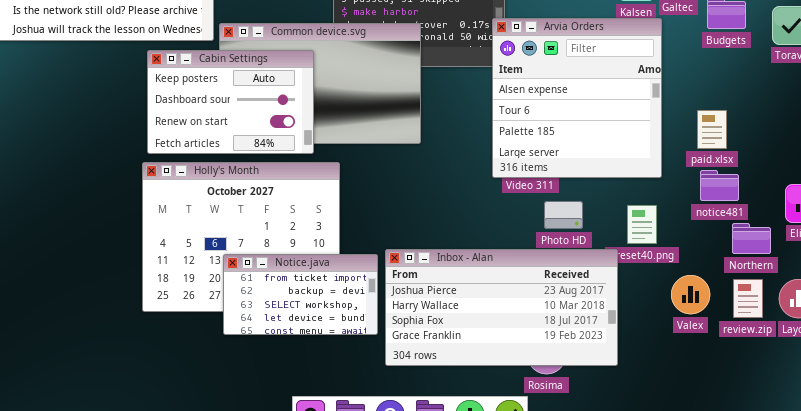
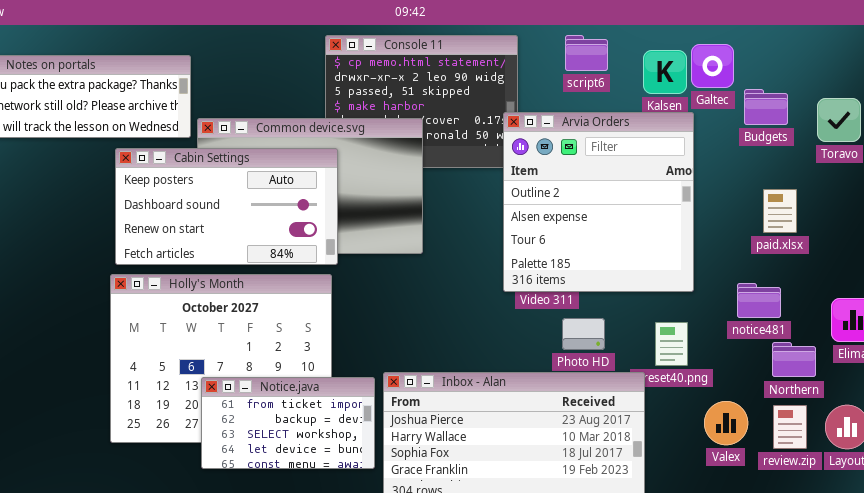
Arvia Orders: [492,18,662,178] -> [503,112,694,292], scrolled up 1 row
Cabin Settings: [147,50,314,154] -> [115,148,338,265], resized
paid.xlsx: [697,110,727,149] -> [763,189,797,233], moved

